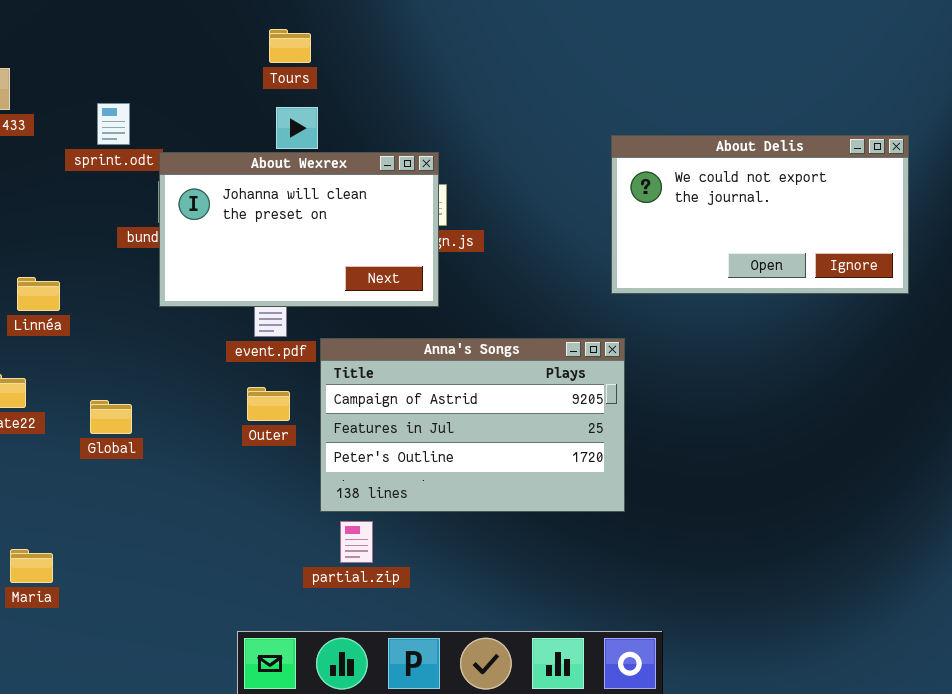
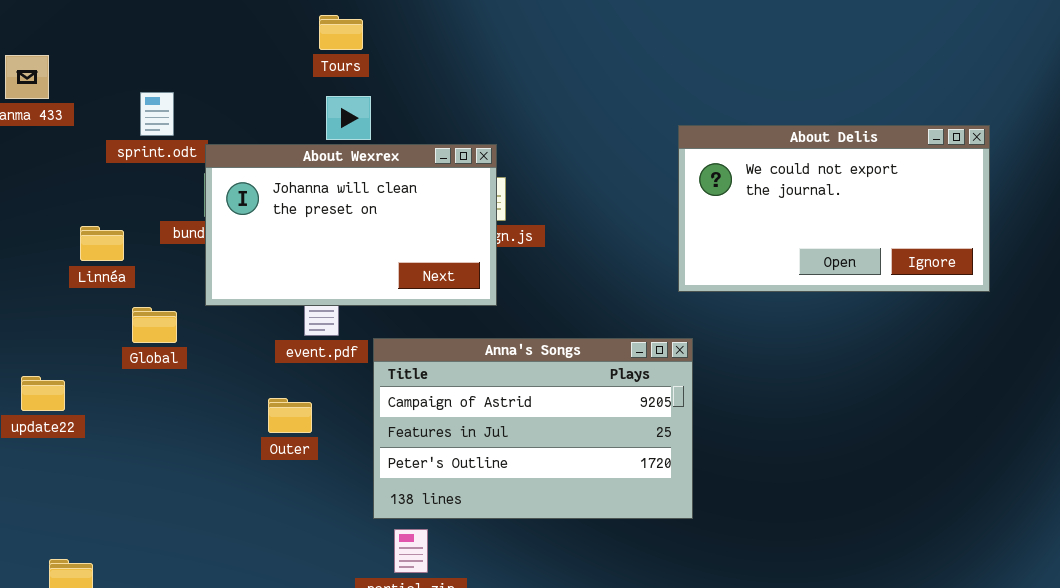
Linnéa: [17,277,60,311] -> [80,226,124,261], moved
Outer: [247,387,290,421] -> [268,398,312,433], moved
Global: [90,400,132,434] -> [132,307,177,343], moved

